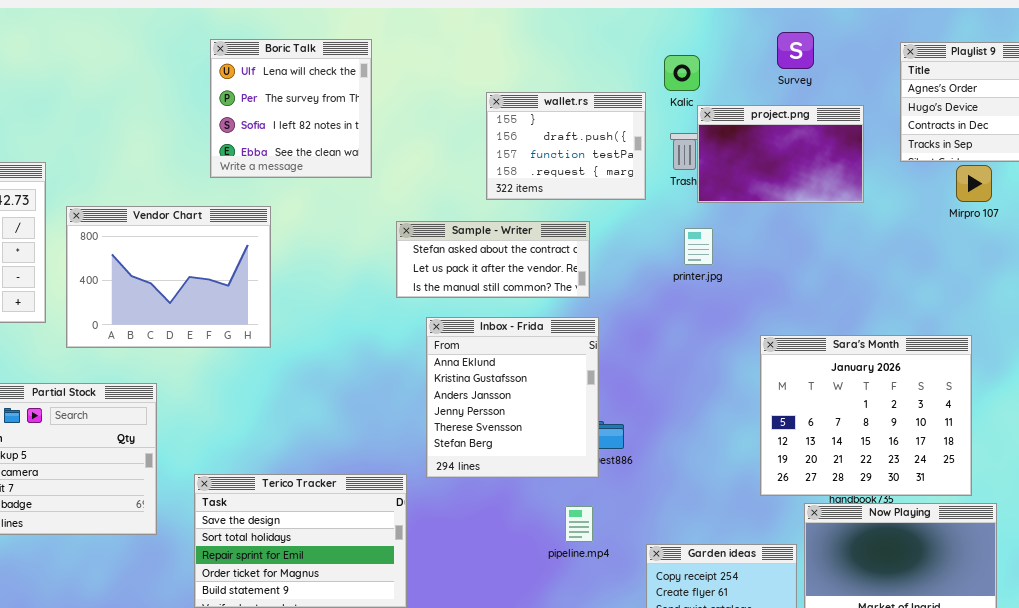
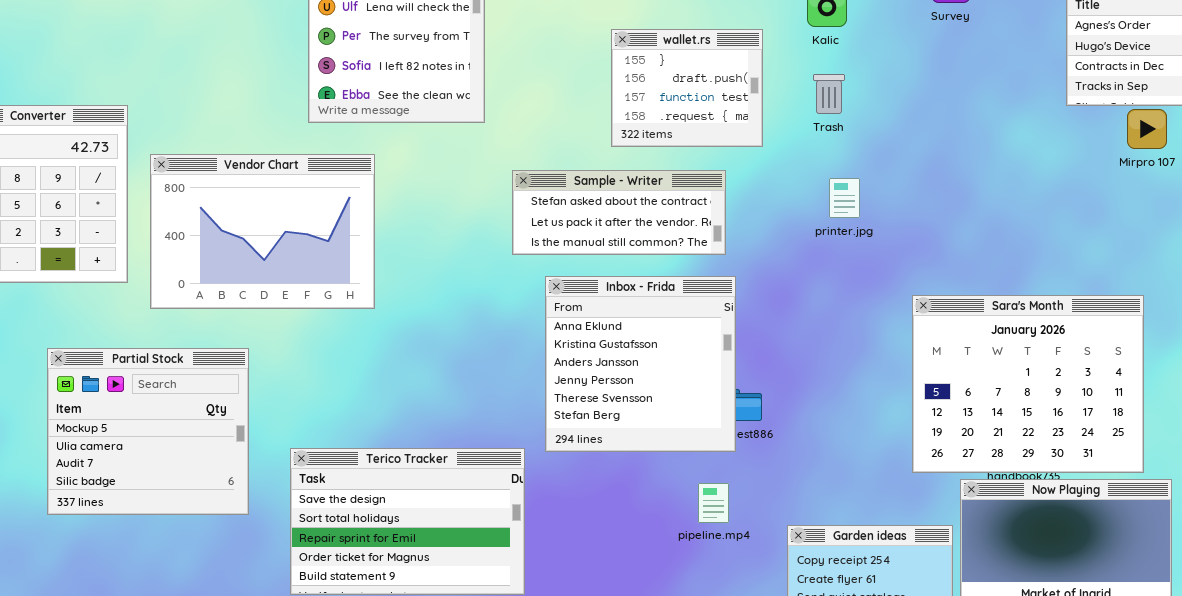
wallet.rs: [486,92,646,200] -> [611,29,763,147], resized
project.png: [697,105,864,203] -> none, closed

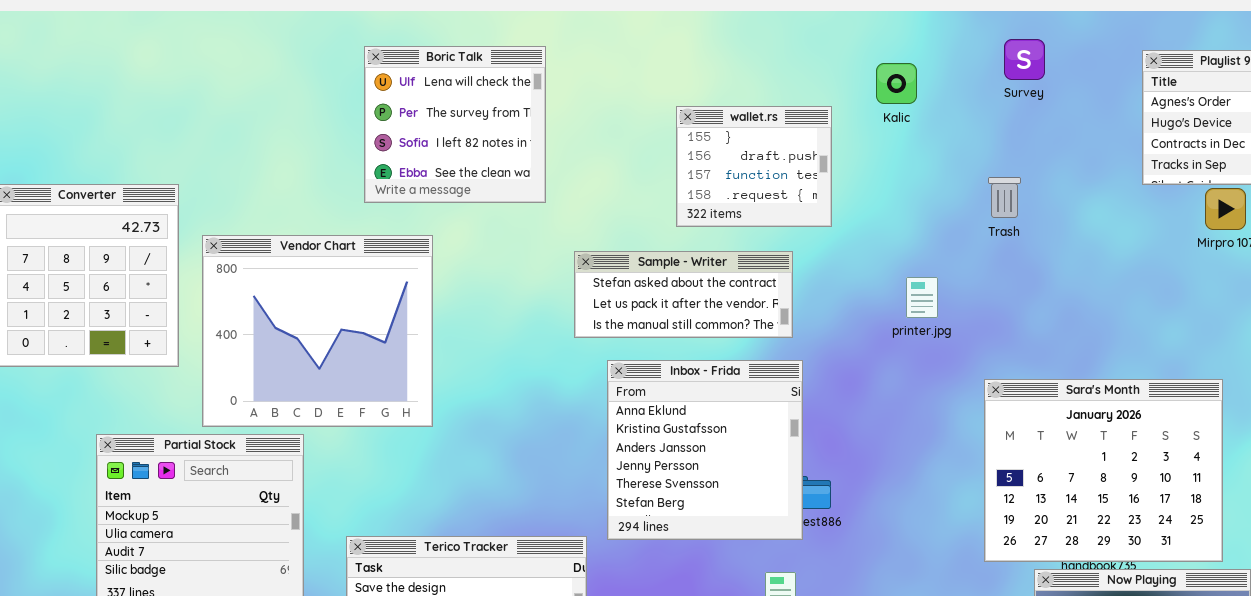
Trash: [813,74,845,114] -> [988,177,1021,218], moved
Vendor Chart: [150,154,375,309] -> [202,235,433,427], resized
printer.jpg: [829,178,860,218] -> [906,277,938,318], moved

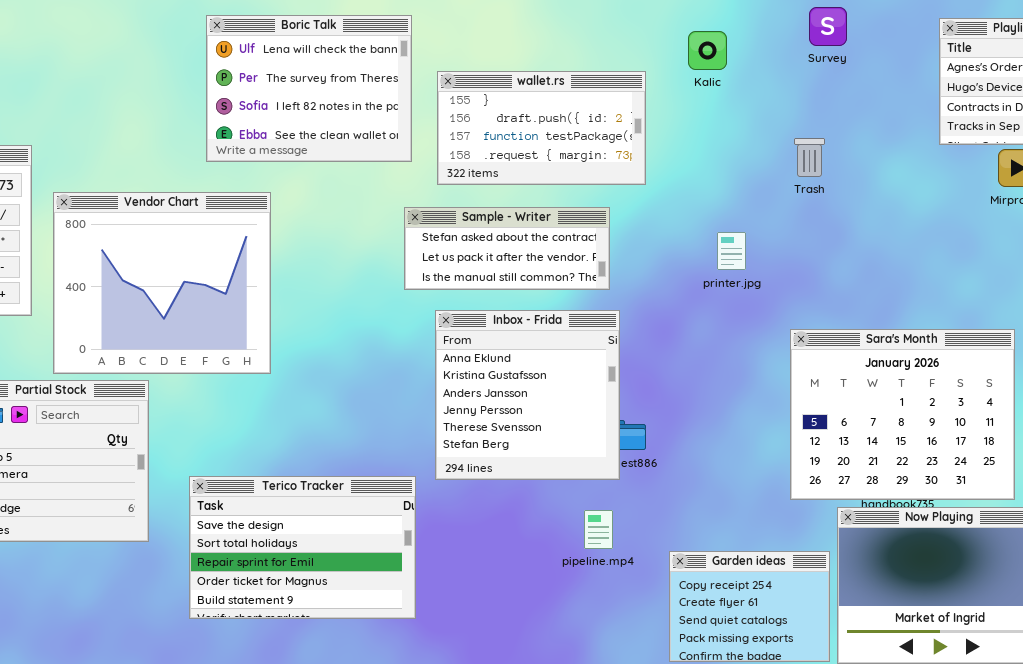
Boric Talk: [364,46,546,203] -> [206,15,412,162], resized
wallet.rs: [676,106,832,227] -> [437,71,646,185], resized

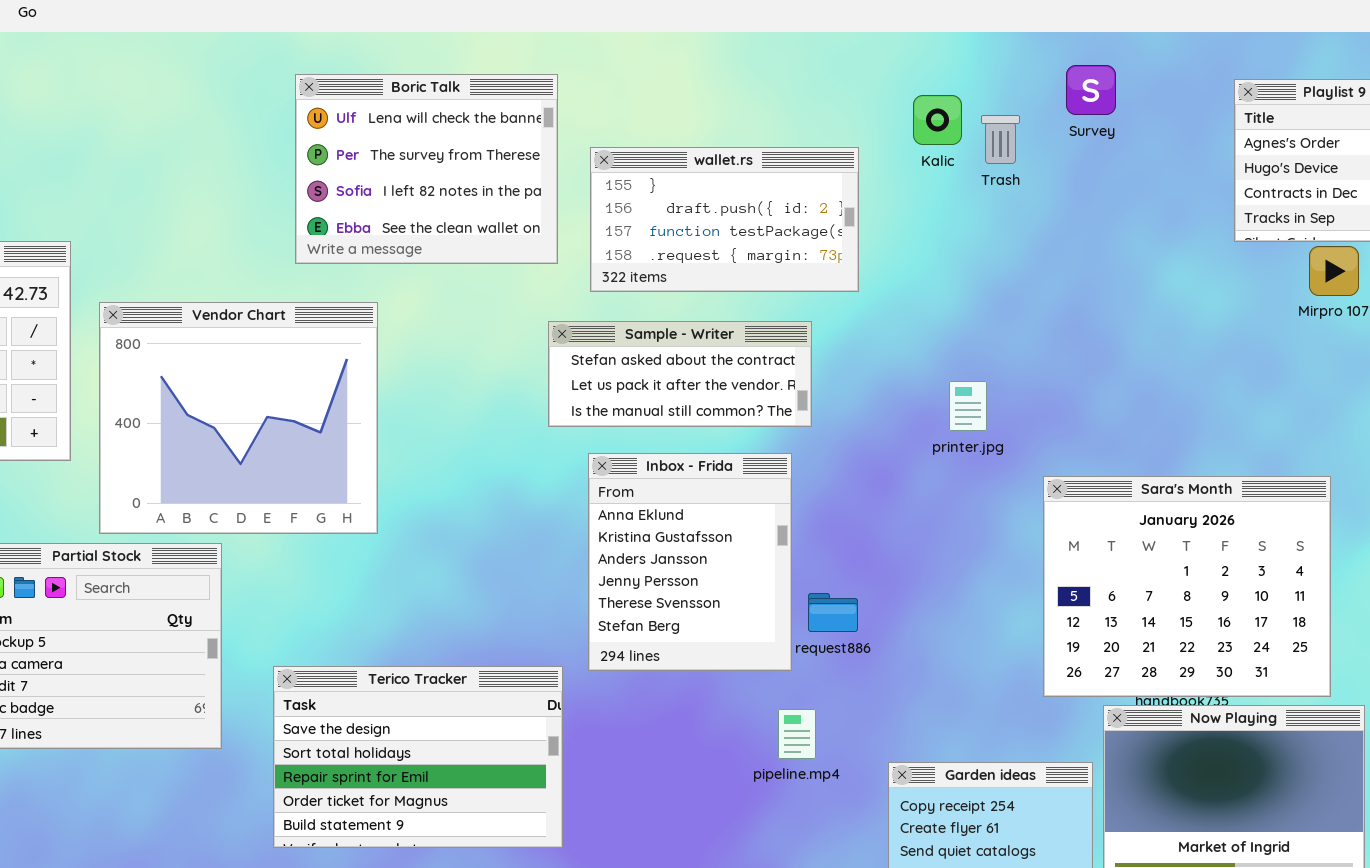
Trash: [794,138,825,177] -> [981,115,1020,164], moved
printer.jpg: [717,232,746,270] -> [949,381,987,431], moved
Inbox - Frida: [435,310,620,480] -> [588,453,792,671], resized

